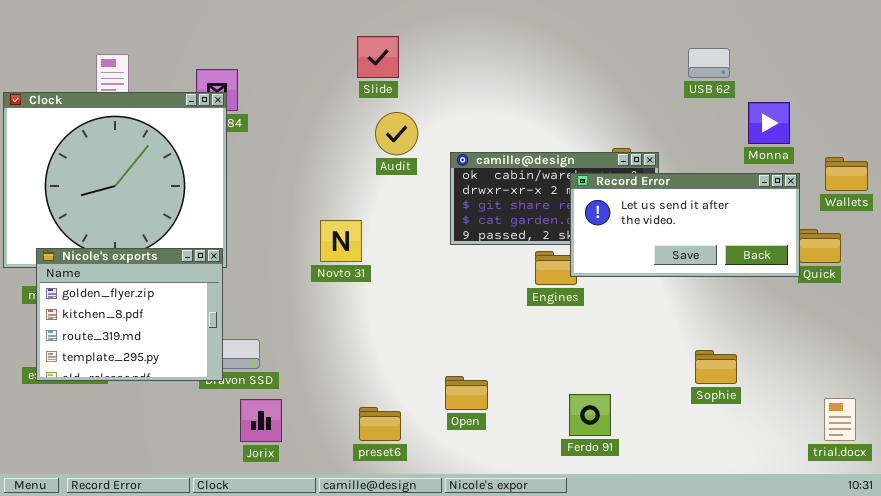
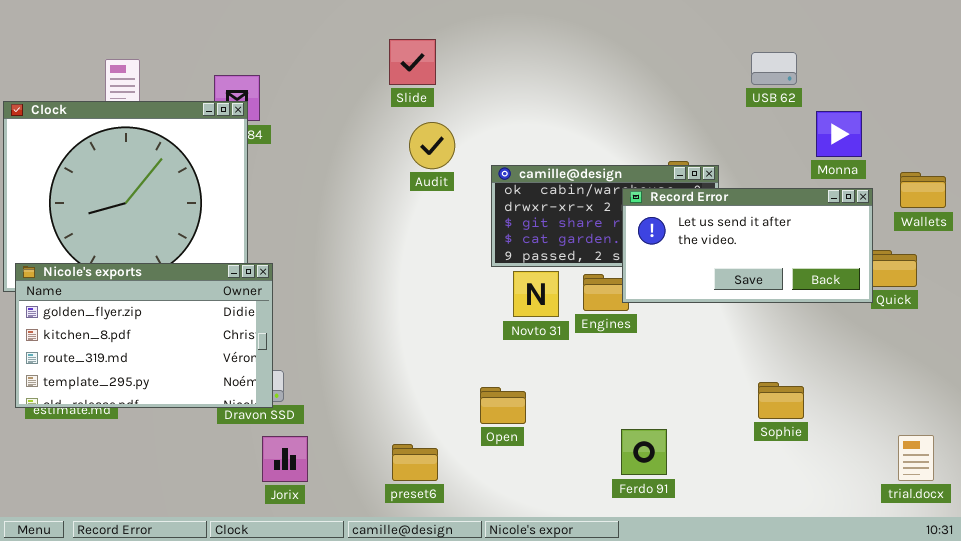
Novto 31: [320,220,362,262] -> [513,271,559,317], moved
Nicole's exports: [36,248,223,381] -> [15,263,273,408], moved, resized
Open: [445,376,488,410] -> [480,387,526,424], moved

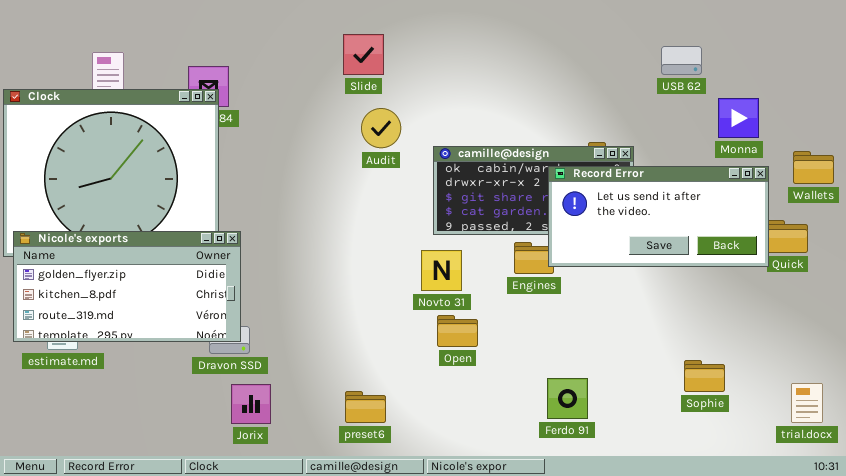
Nicole's exports: [15,263,273,408] -> [13,231,241,342], resized
Novto 31: [513,271,559,317] -> [421,250,462,291], moved
Sophie: [758,382,804,419] -> [684,360,725,392], moved
Open: [480,387,526,424] -> [437,315,478,347], moved

